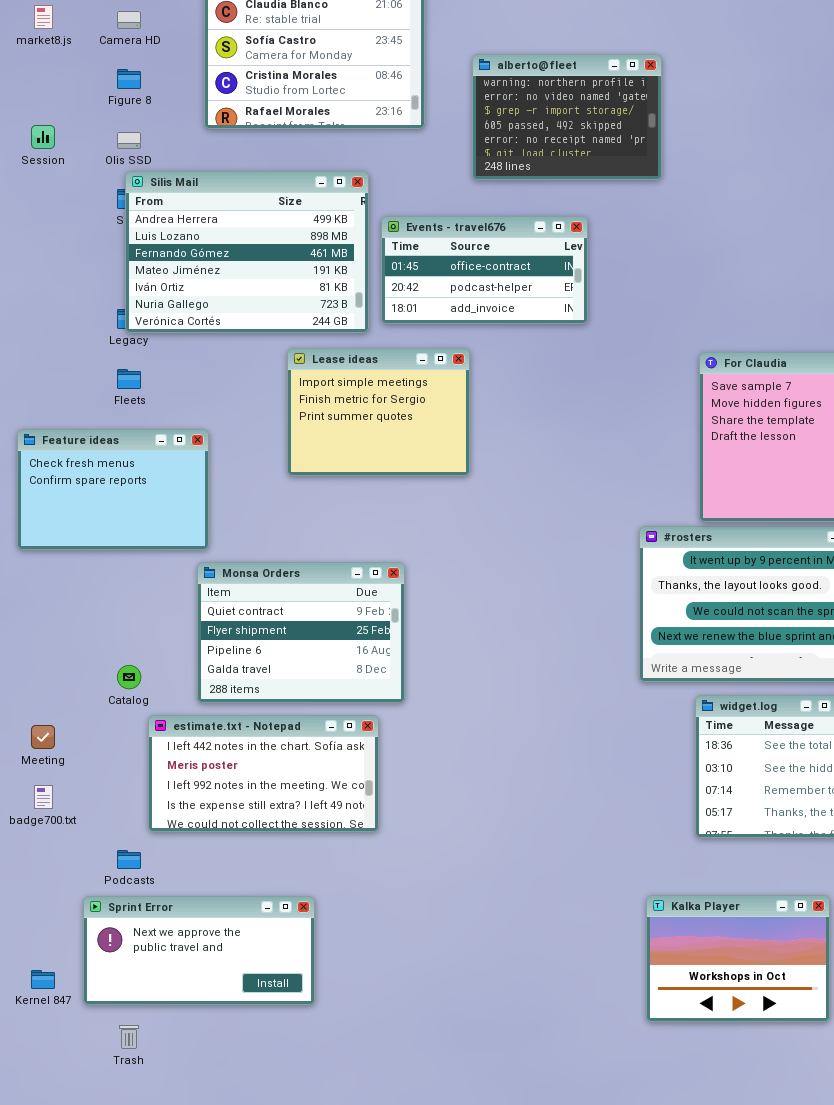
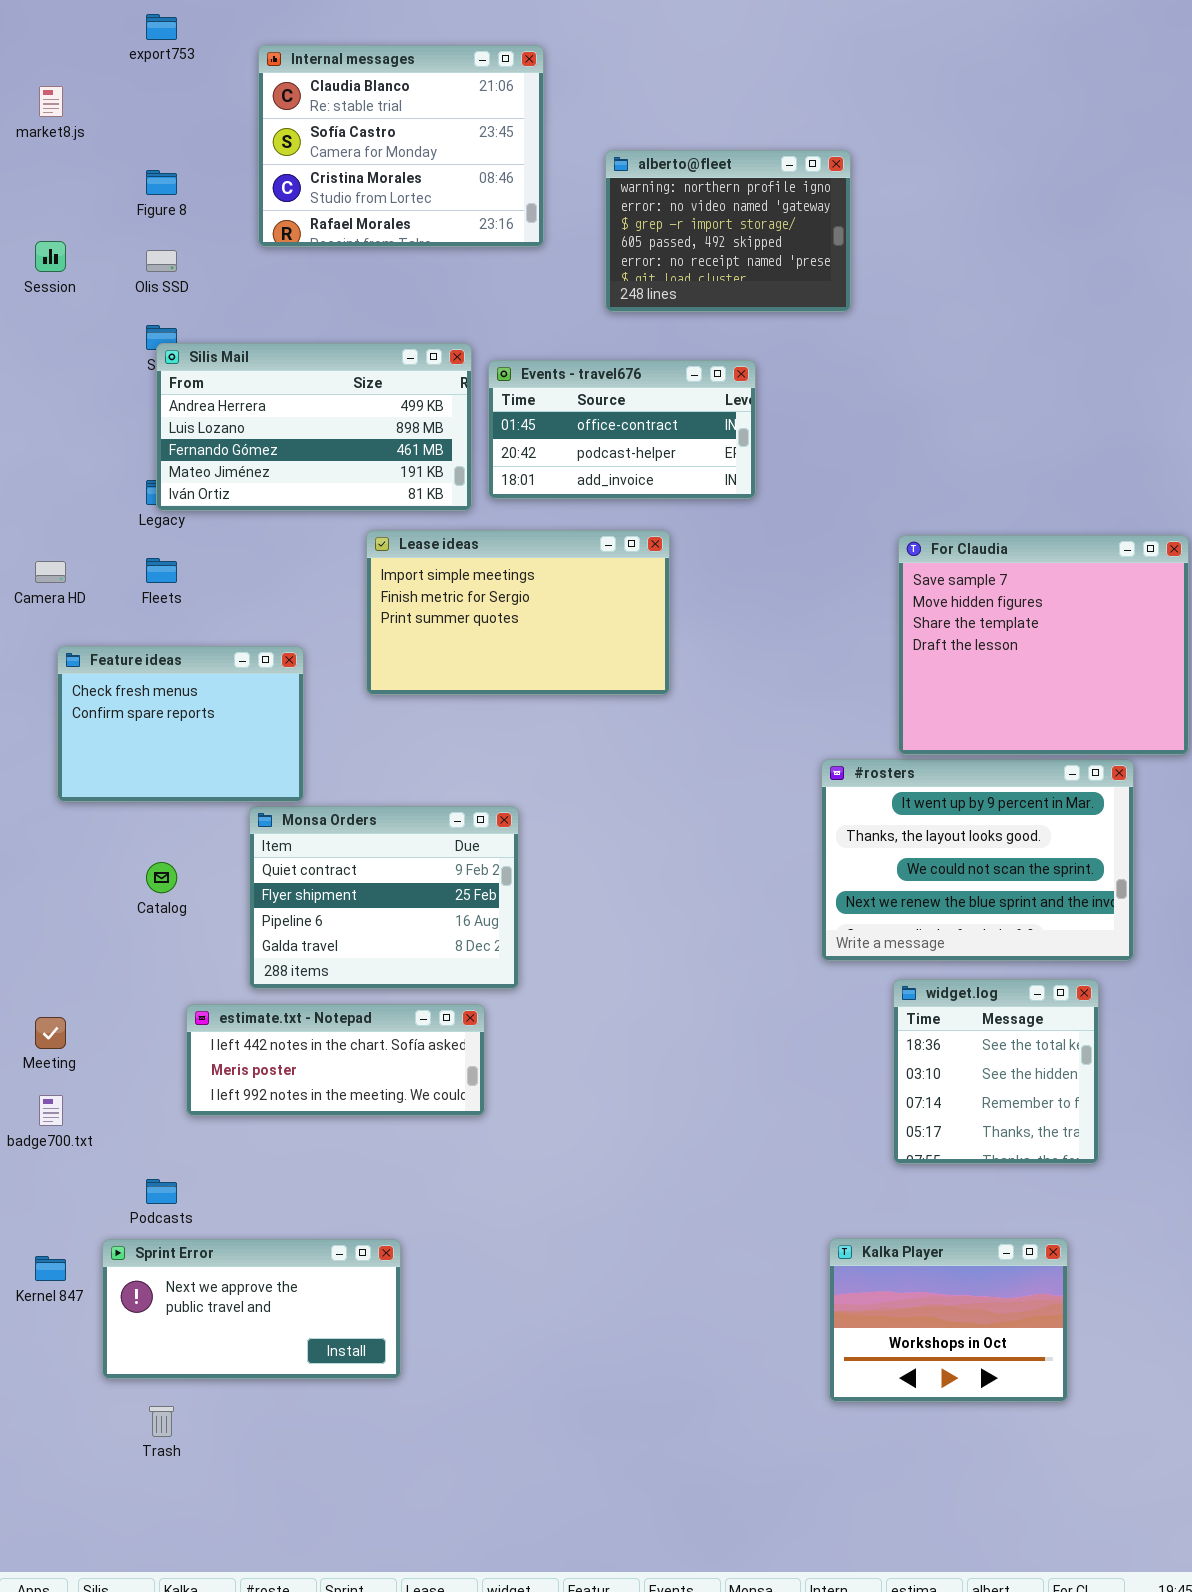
Camera HD: [117,11,141,29] -> [35,561,66,583], moved
Silis Mail: [125,171,369,333] -> [156,343,472,511], resized
Lease ideas: [287,348,470,476] -> [366,530,670,695], resized
Feature ideas: [17,429,209,550] -> [57,646,304,802], moved
Catalog: [117,665,141,689] -> [146,862,177,893], moved
estimate.txt - Notepad: [148,715,379,832] -> [186,1004,485,1116], resized
Kernel 847: [31,970,55,989] -> [35,1256,66,1281], moved

